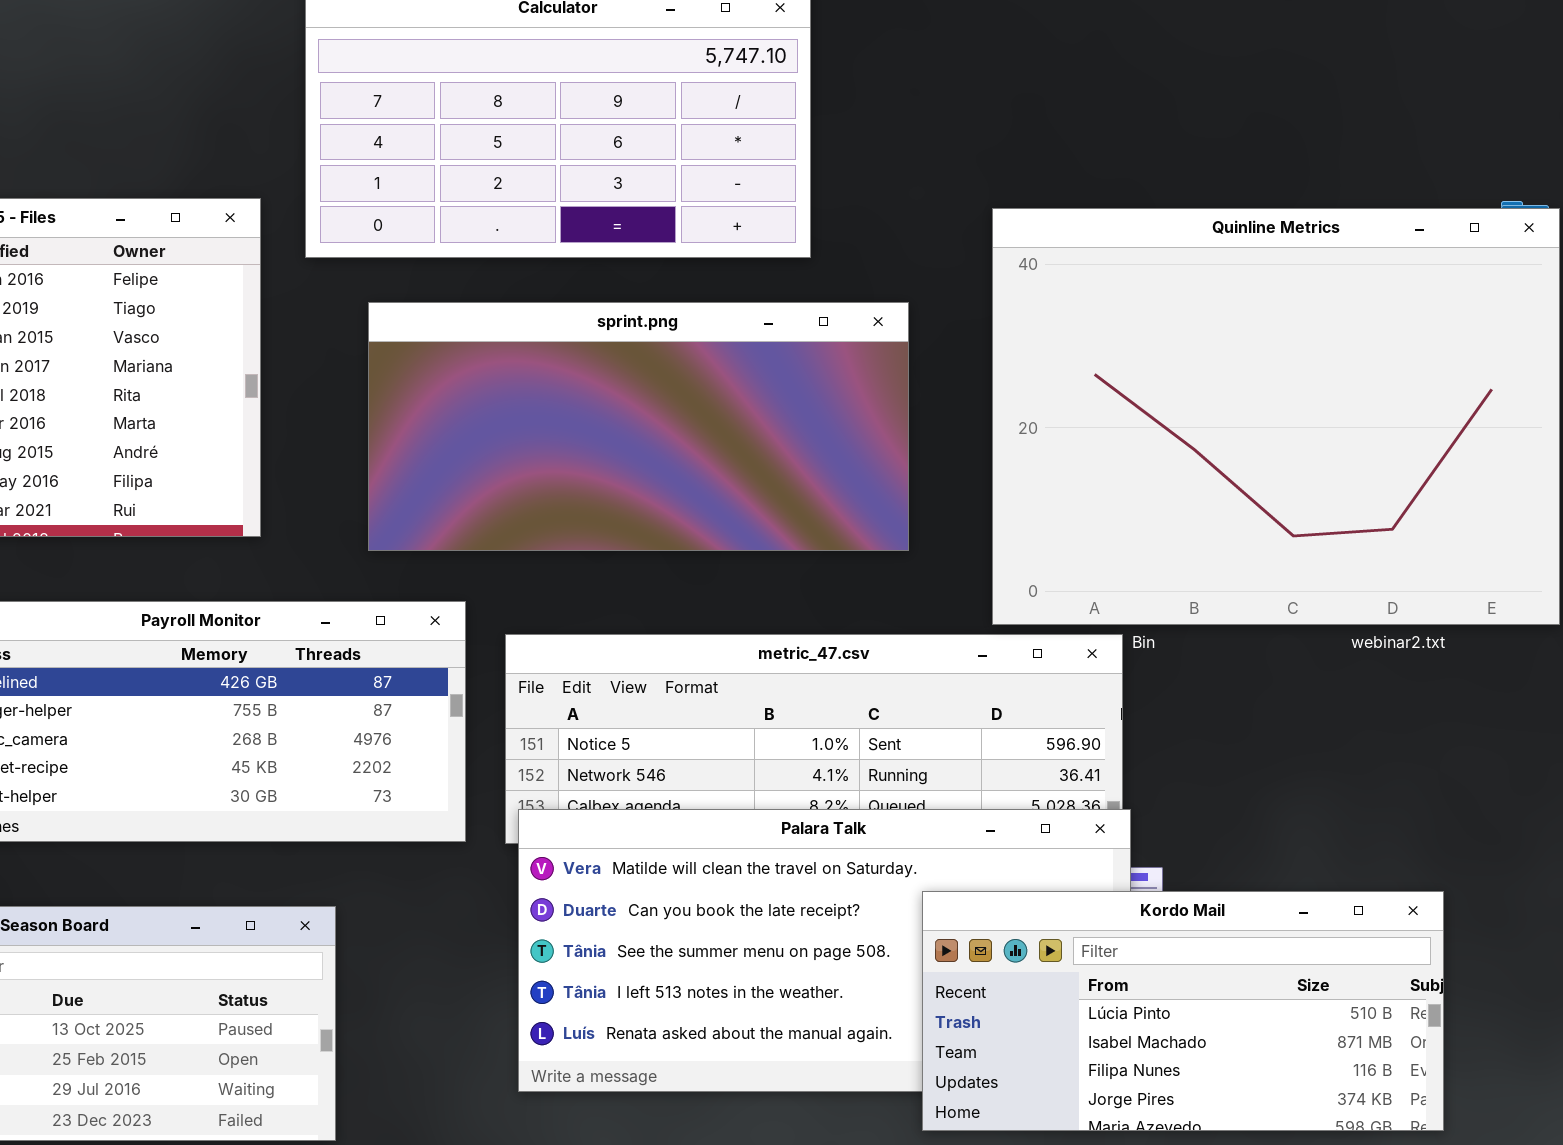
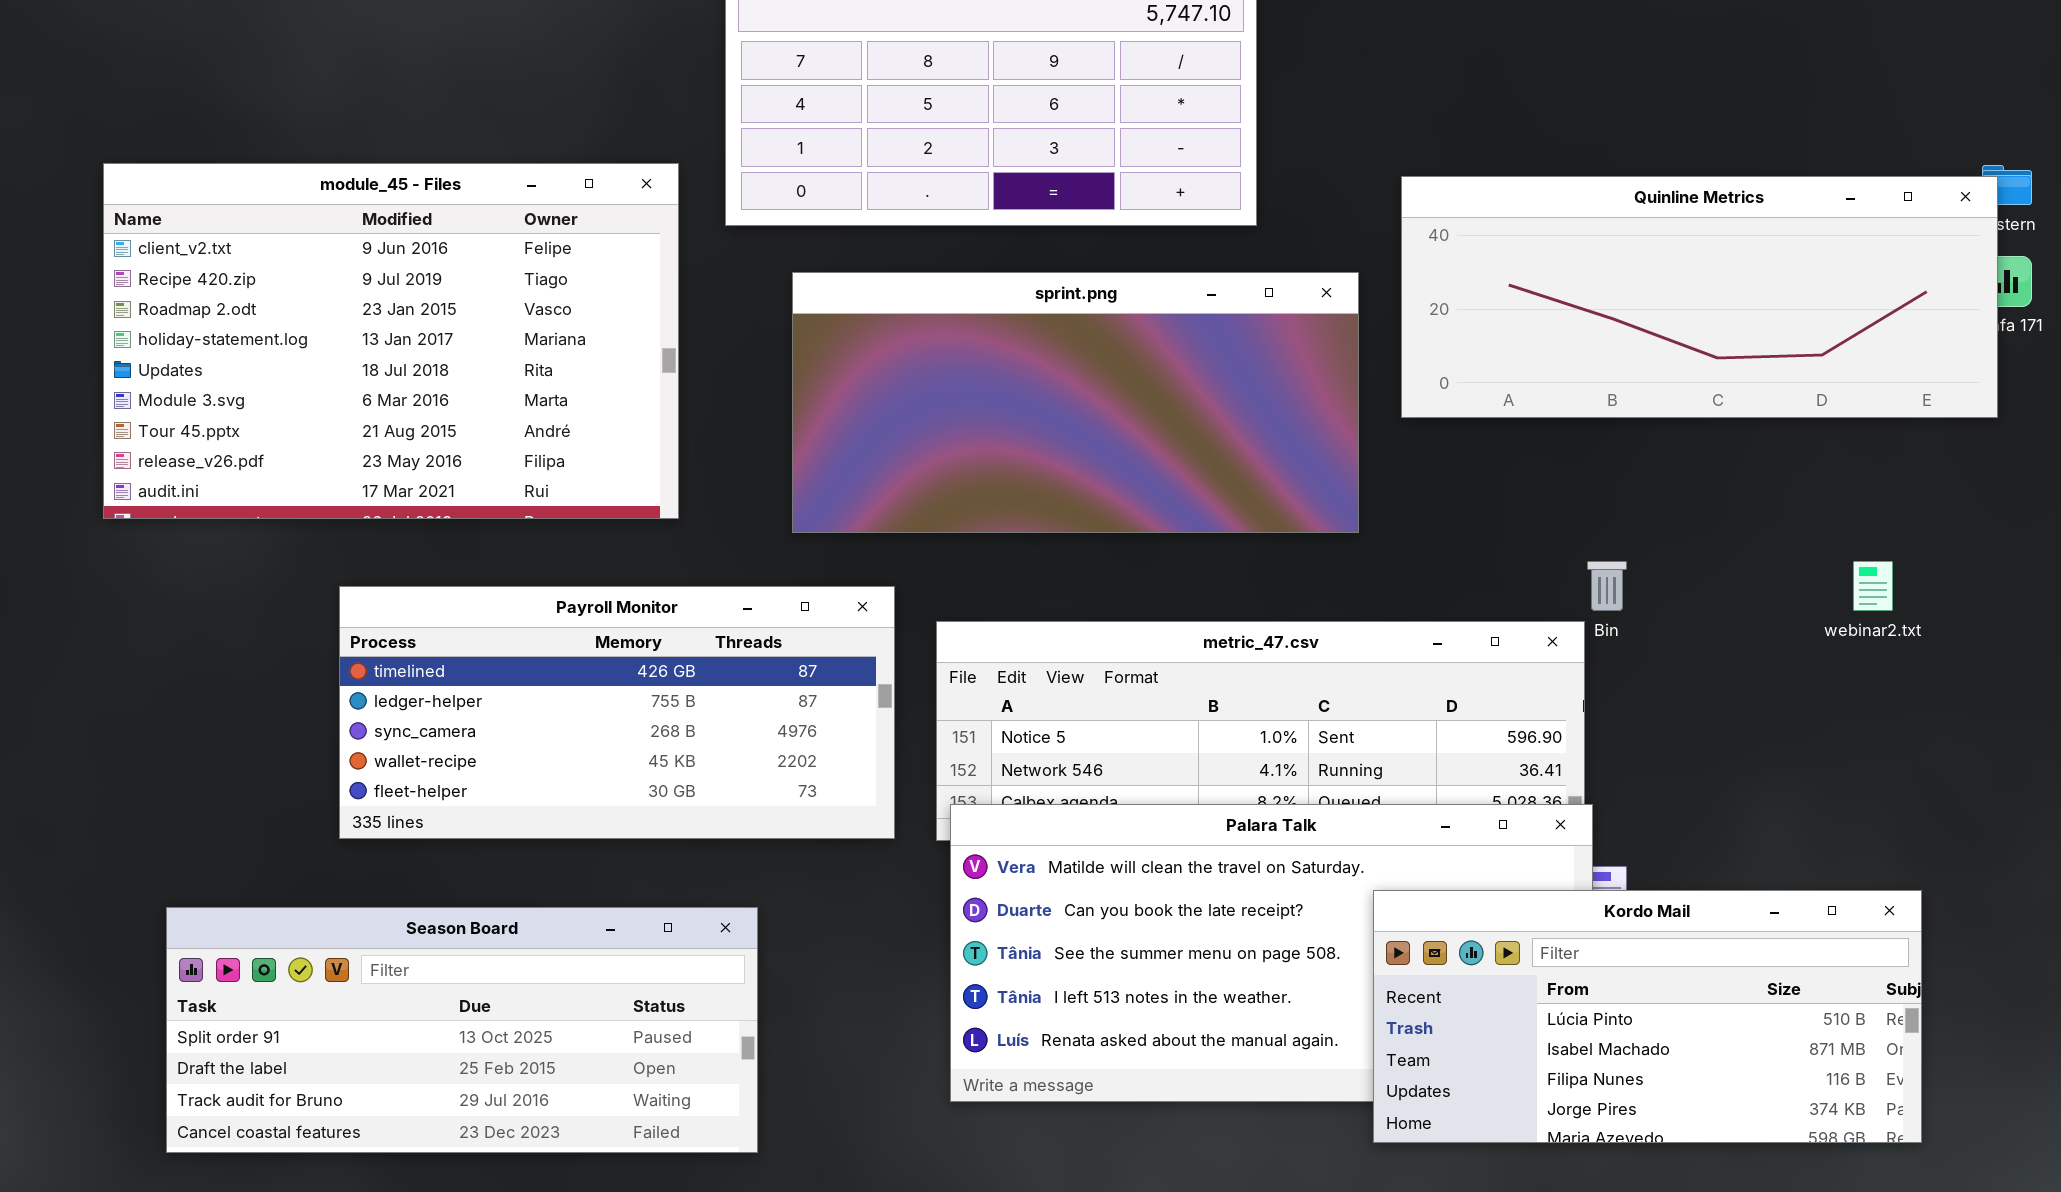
Quinline Metrics: [992,208,1560,625] -> [1401,176,1998,418], moved, resized

